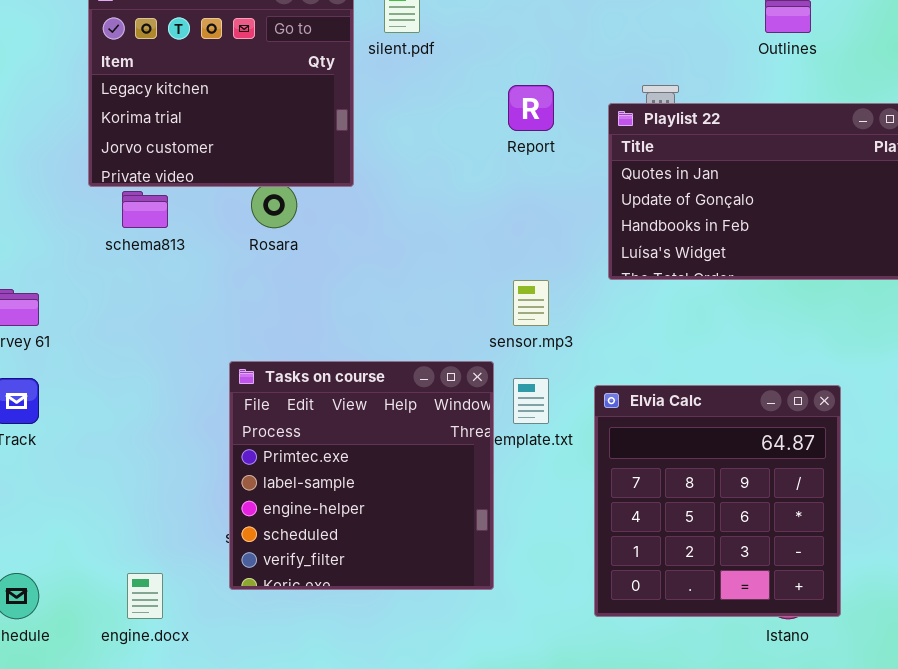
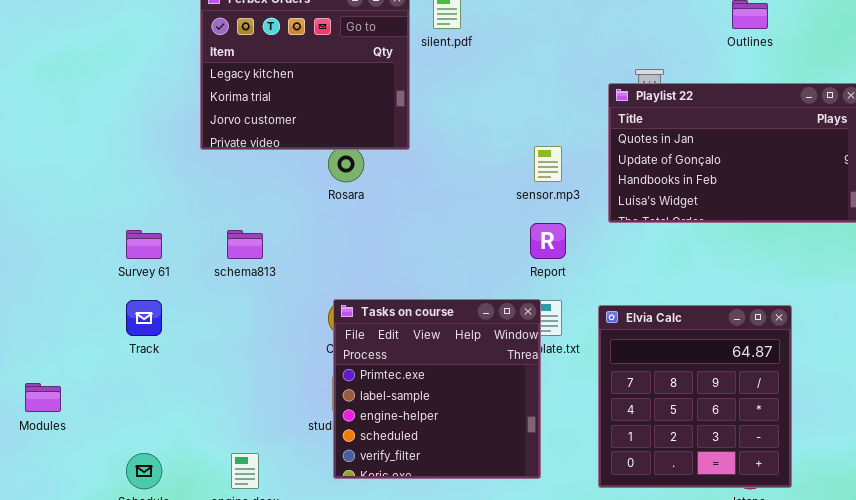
Report: [508,85,554,131] -> [530,223,566,259], moved
schema813: [122,191,168,228] -> [227,230,263,259], moved
sensor.mp3: [513,280,549,326] -> [534,146,562,182], moved
Tasks on course: [229,361,494,590] -> [333,299,541,479], moved

